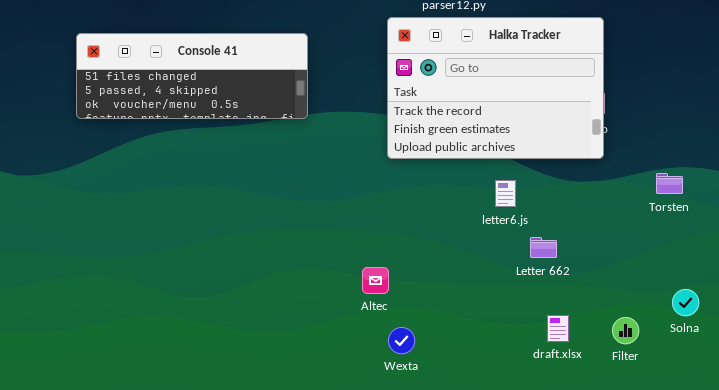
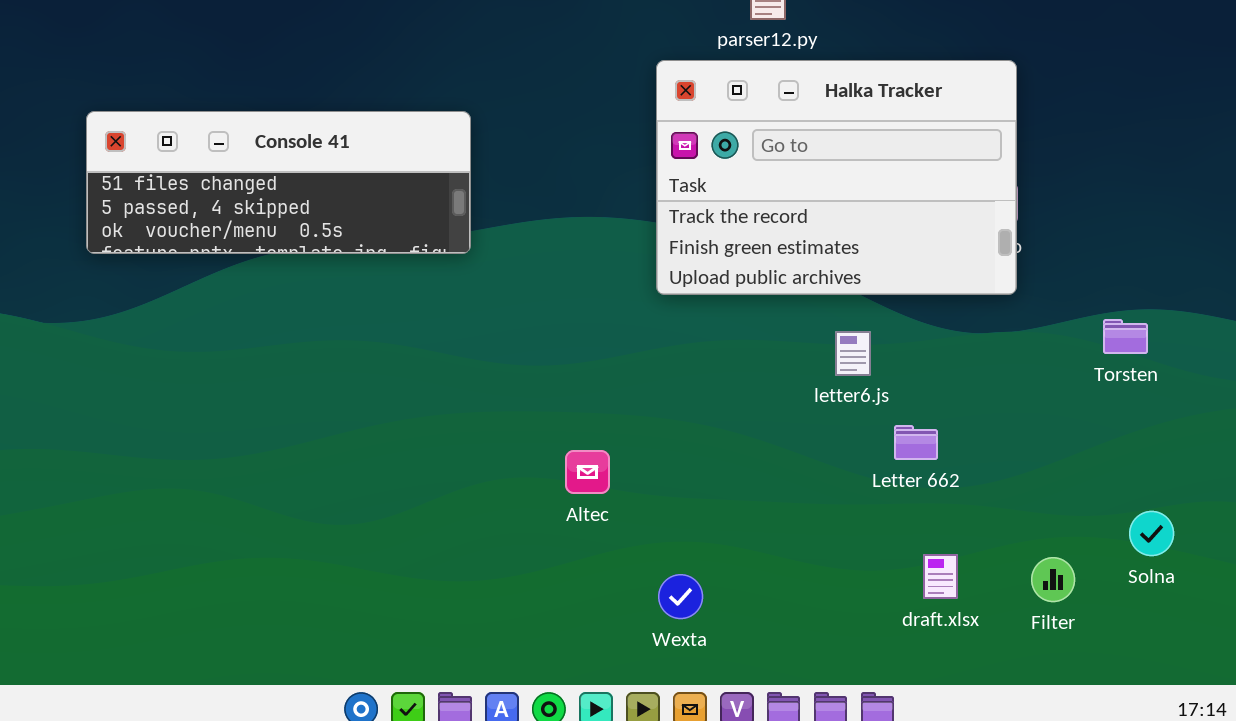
Console 41: [76,33,308,119] -> [86,111,471,254], moved
Altec: [362,267,389,294] -> [565,450,610,494], moved

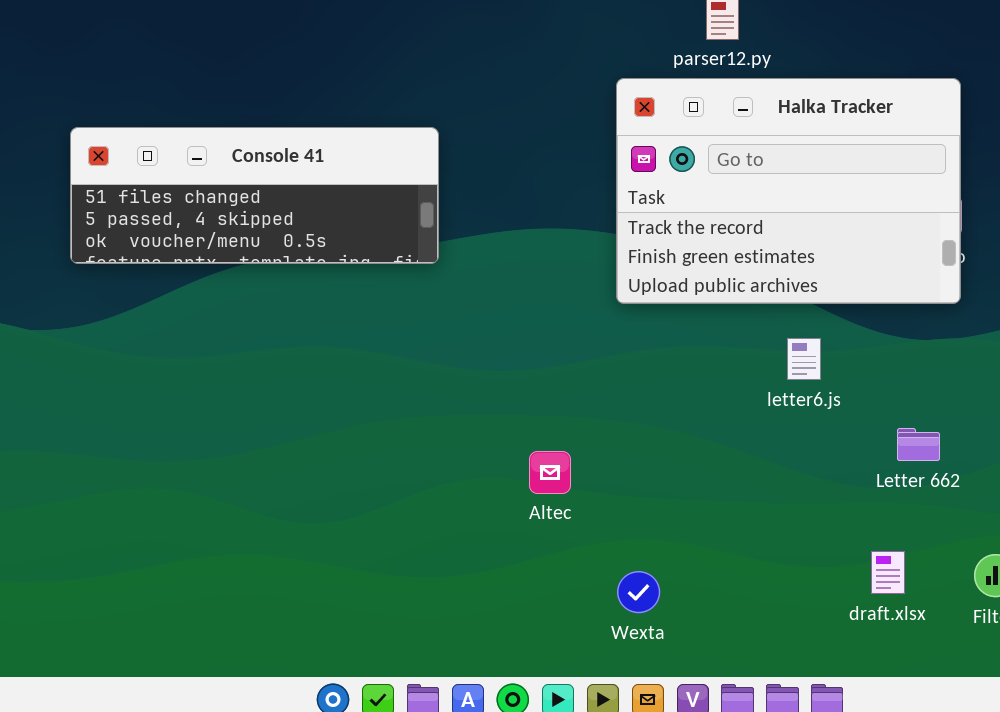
Letter 662: [894,425,938,460] -> [897,428,940,461], moved

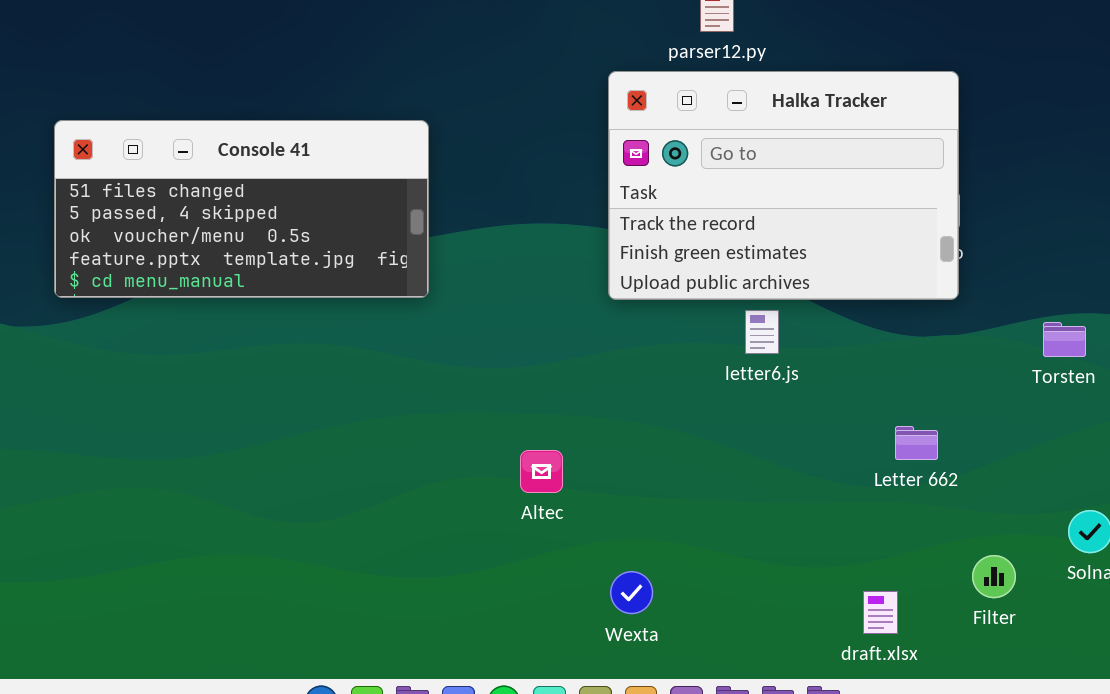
Console 41: [70,127,439,264] -> [54,120,429,298], resized
letter6.js: [787,338,821,380] -> [745,310,779,354], moved
draft.xlsx: [871,551,905,594] -> [863,591,898,634], moved

